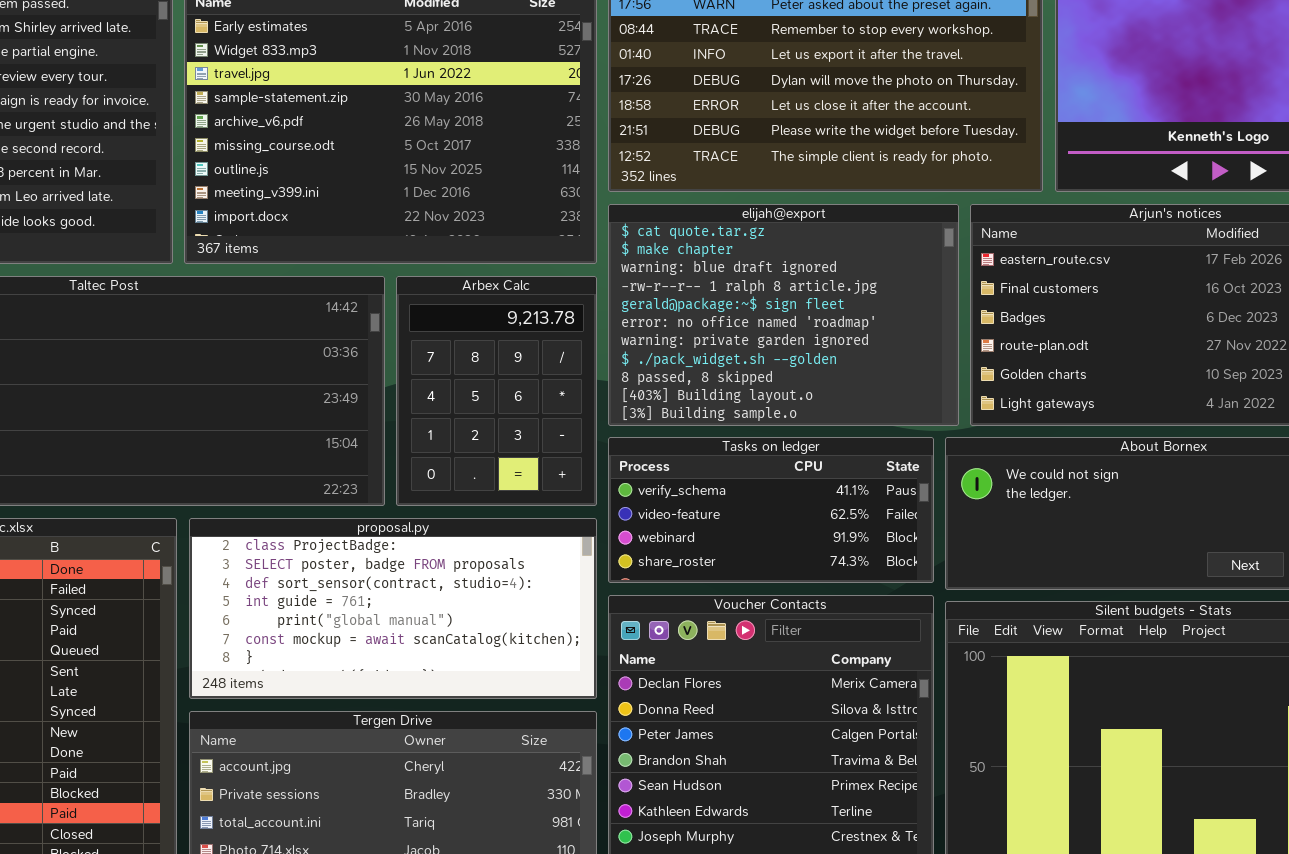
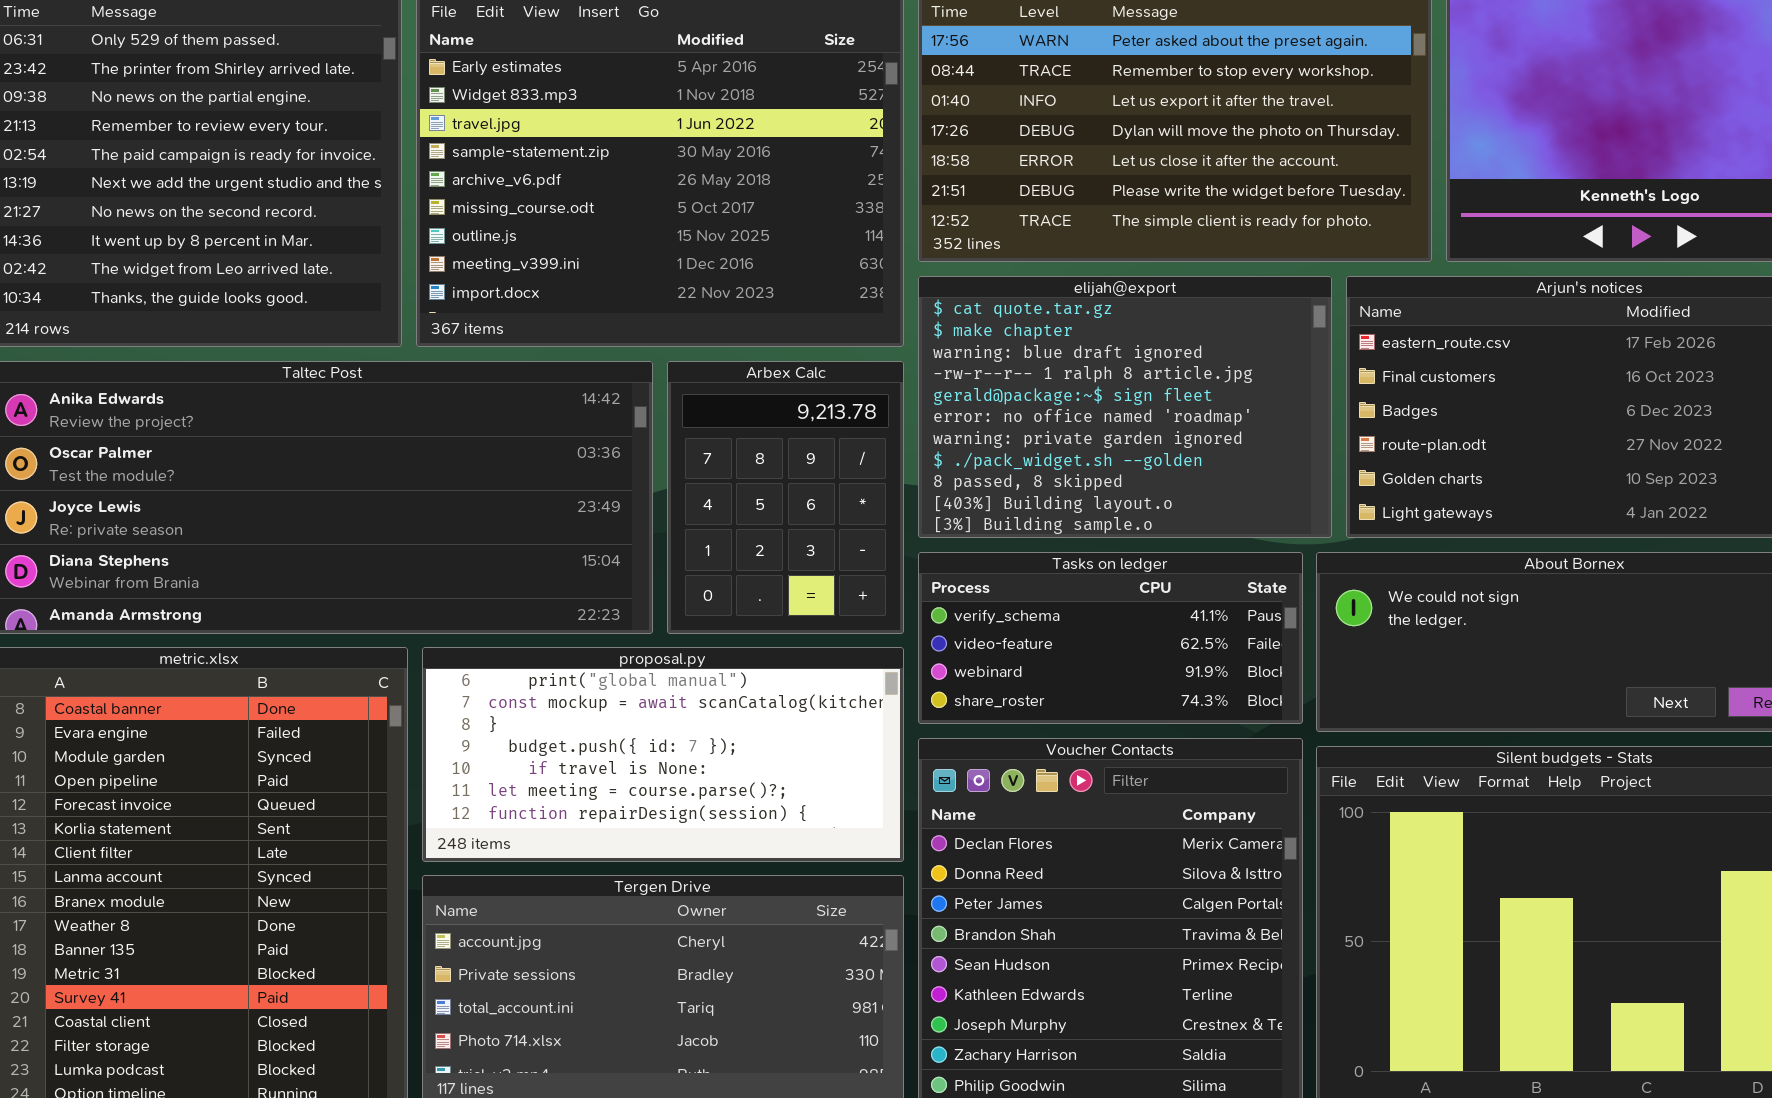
proposal.py: [189,518,597,699] -> [422,647,904,862], scrolled down 4 rows

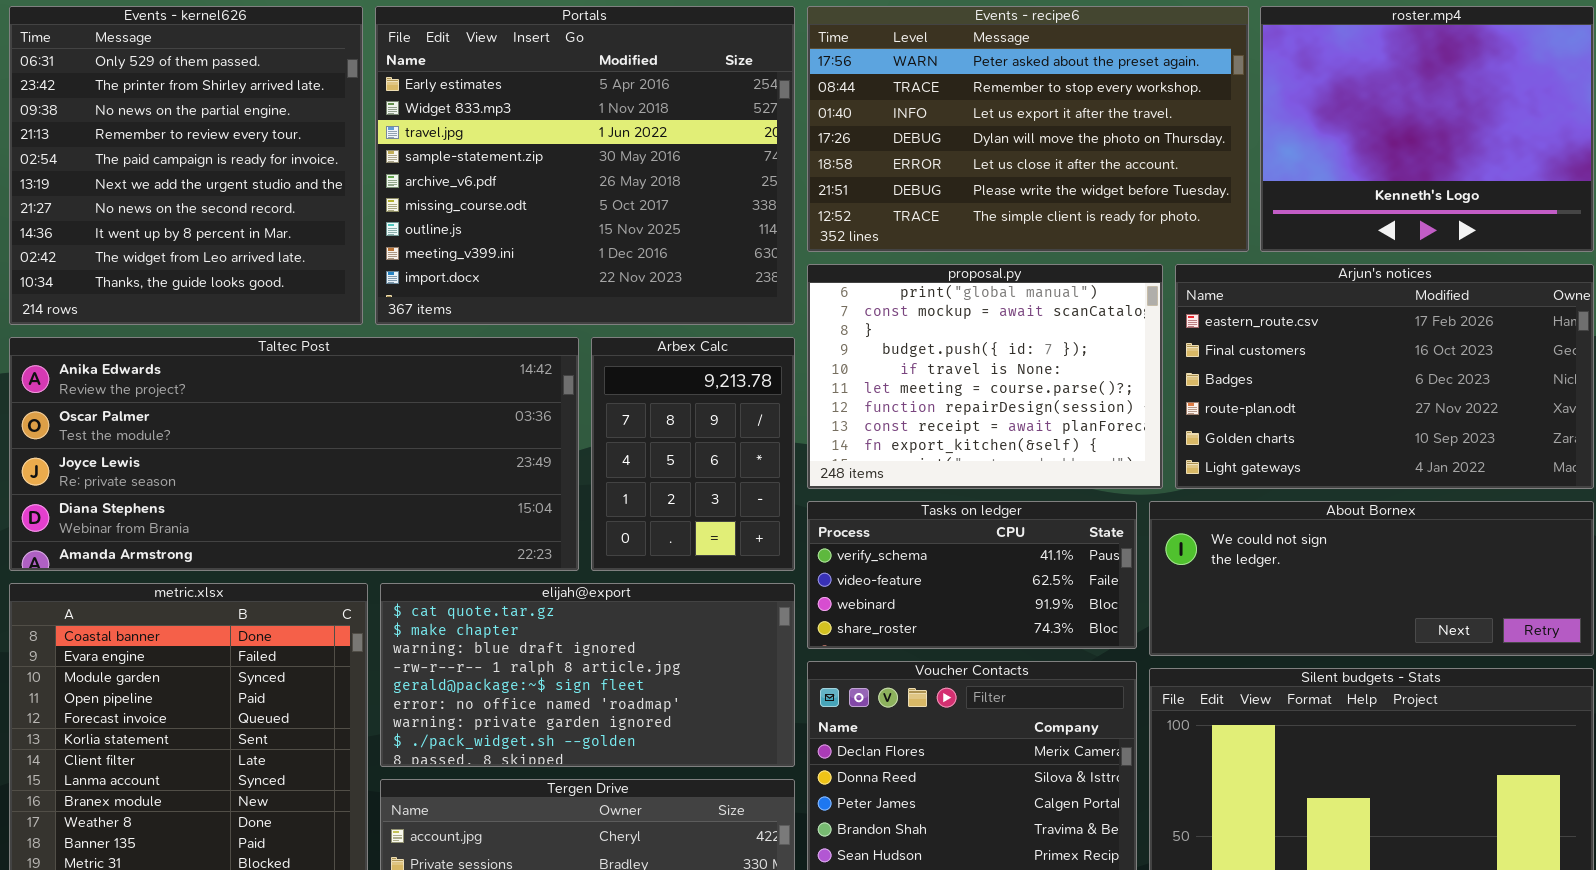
elijah@export: [918,276,1332,538] -> [380,583,795,767], moved, resized
proposal.py: [422,647,904,862] -> [807,264,1163,489], moved, resized

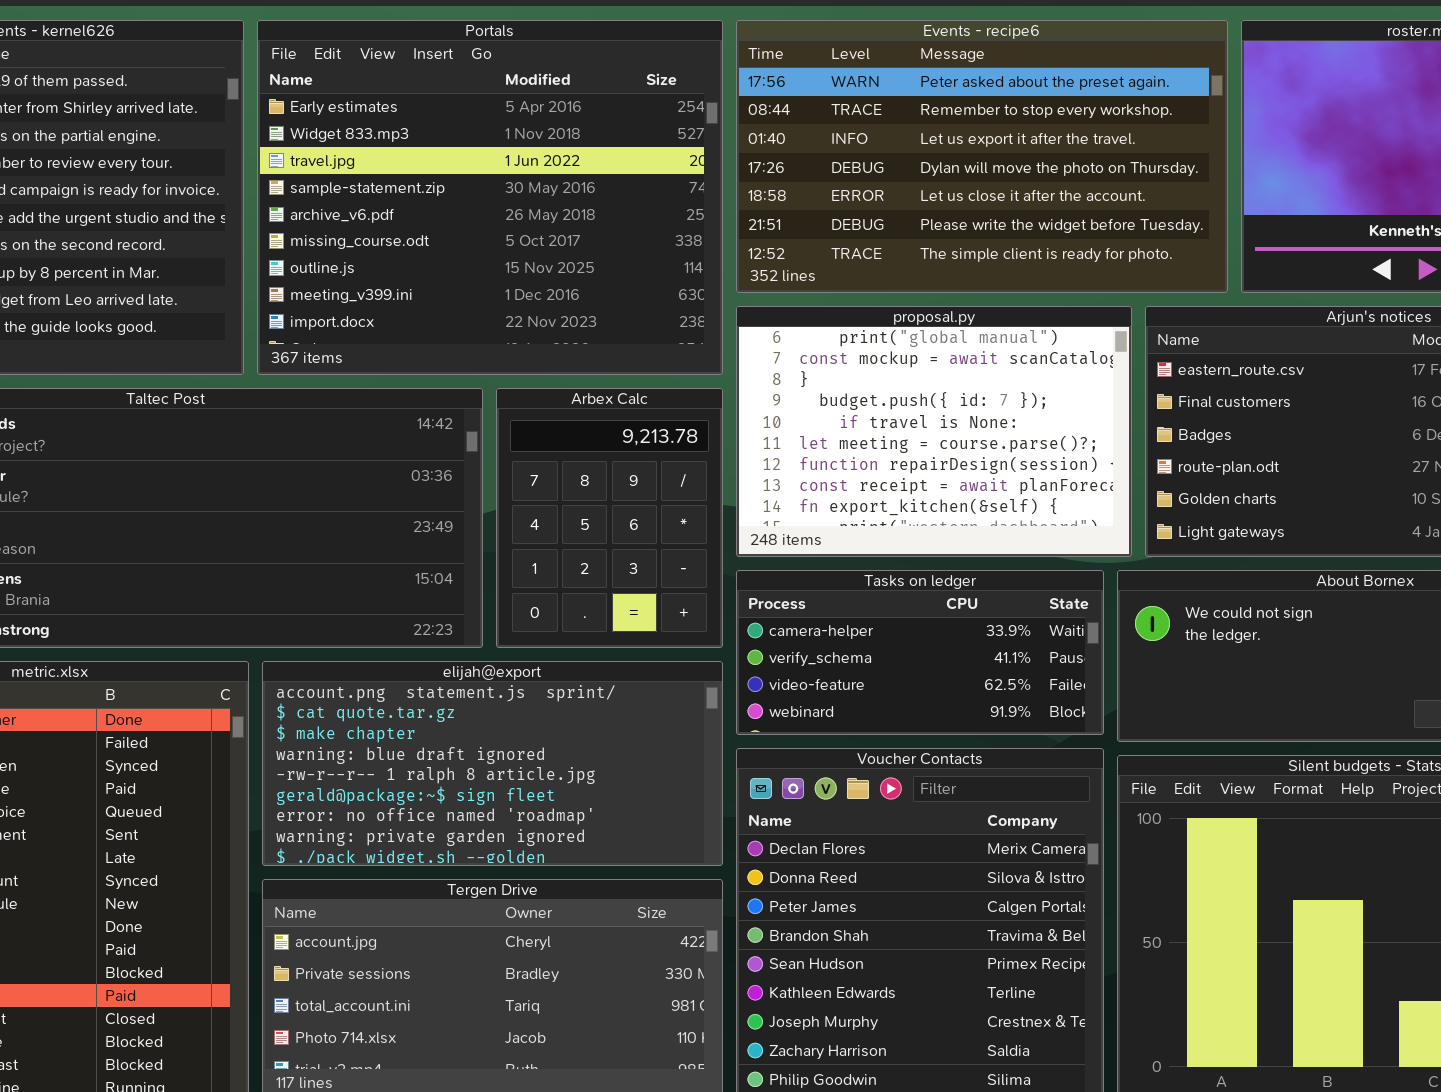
Tasks on ledger: [807,501,1137,649] -> [736,570,1104,735], scrolled up 1 row
elijah@export: [380,583,795,767] -> [262,661,723,866], scrolled up 1 row

